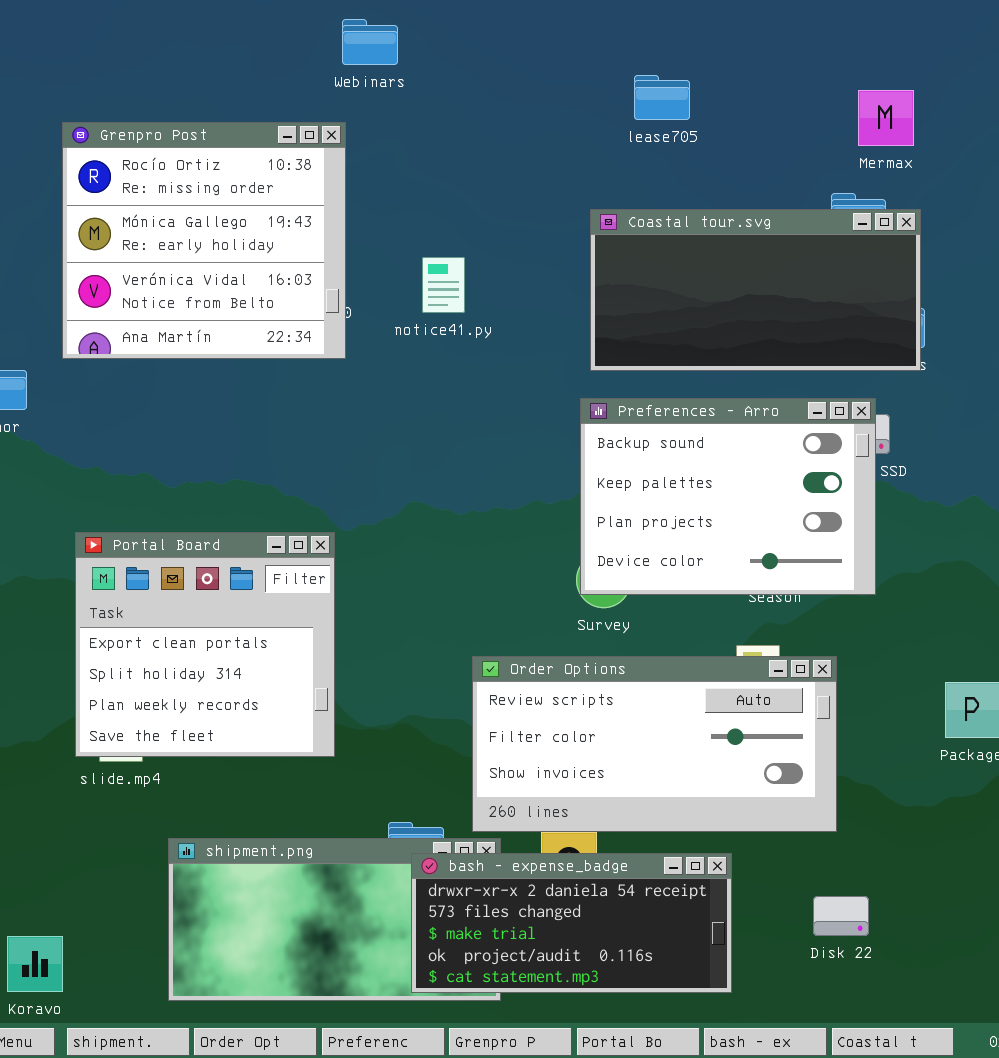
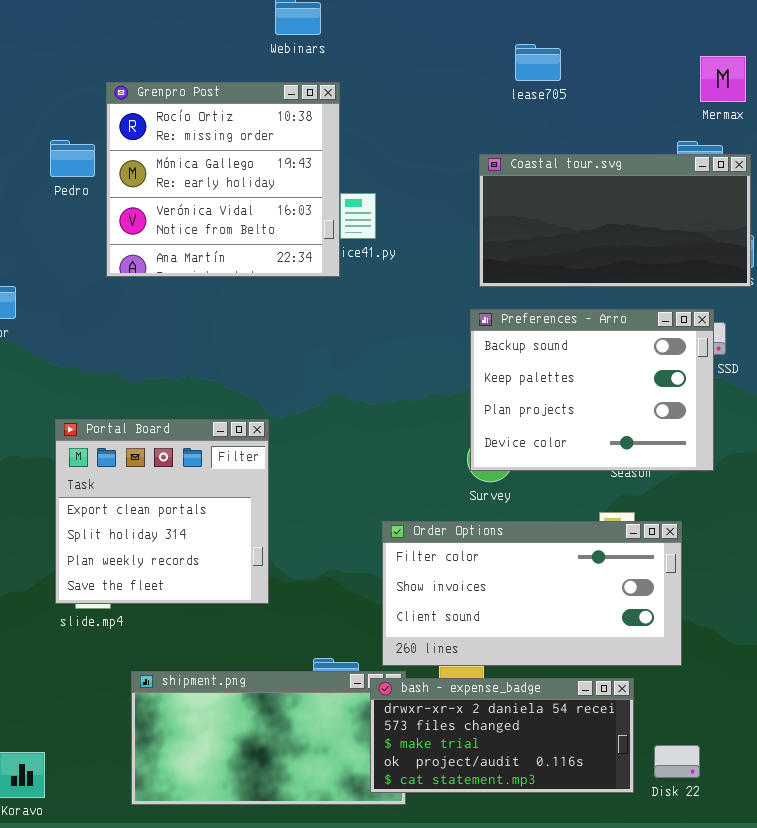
Grenpro Post: [62,122,346,359] -> [106,82,340,277], moved
Order Options: [472,656,837,832] -> [382,521,682,666], scrolled down 1 row
bash - expense_badge: [411,853,732,993] -> [370,678,634,793], moved
Disk 22: [813,896,869,936] -> [654,745,700,778], moved

